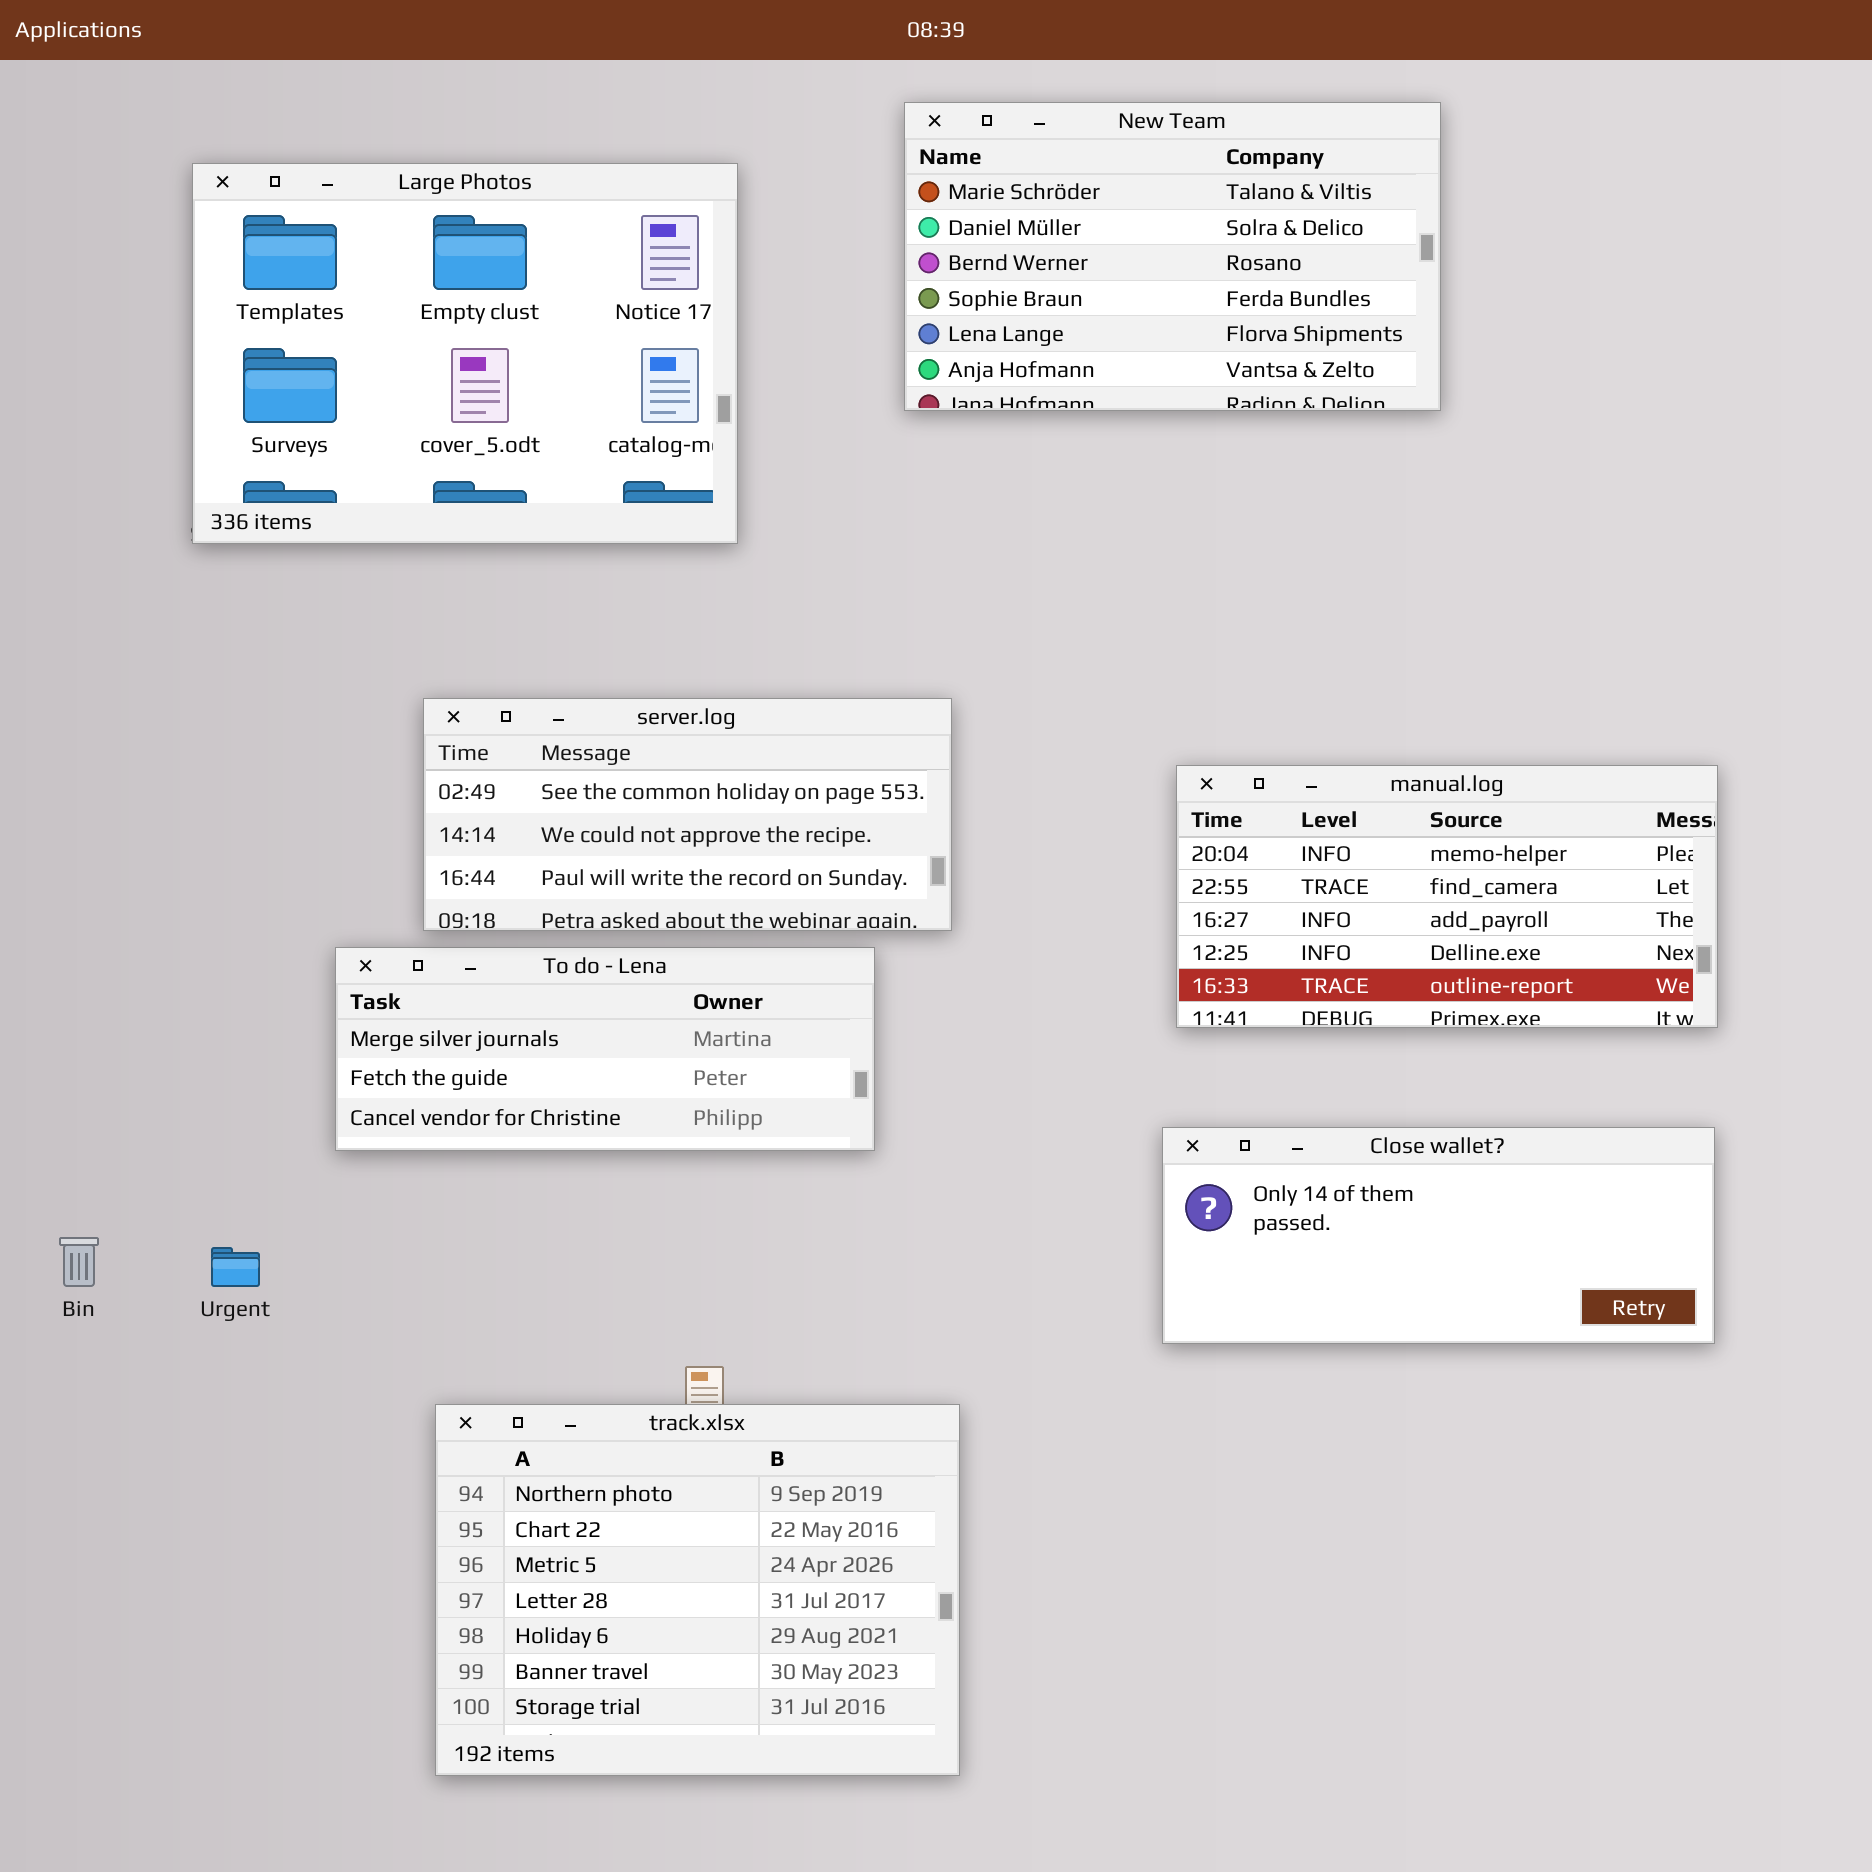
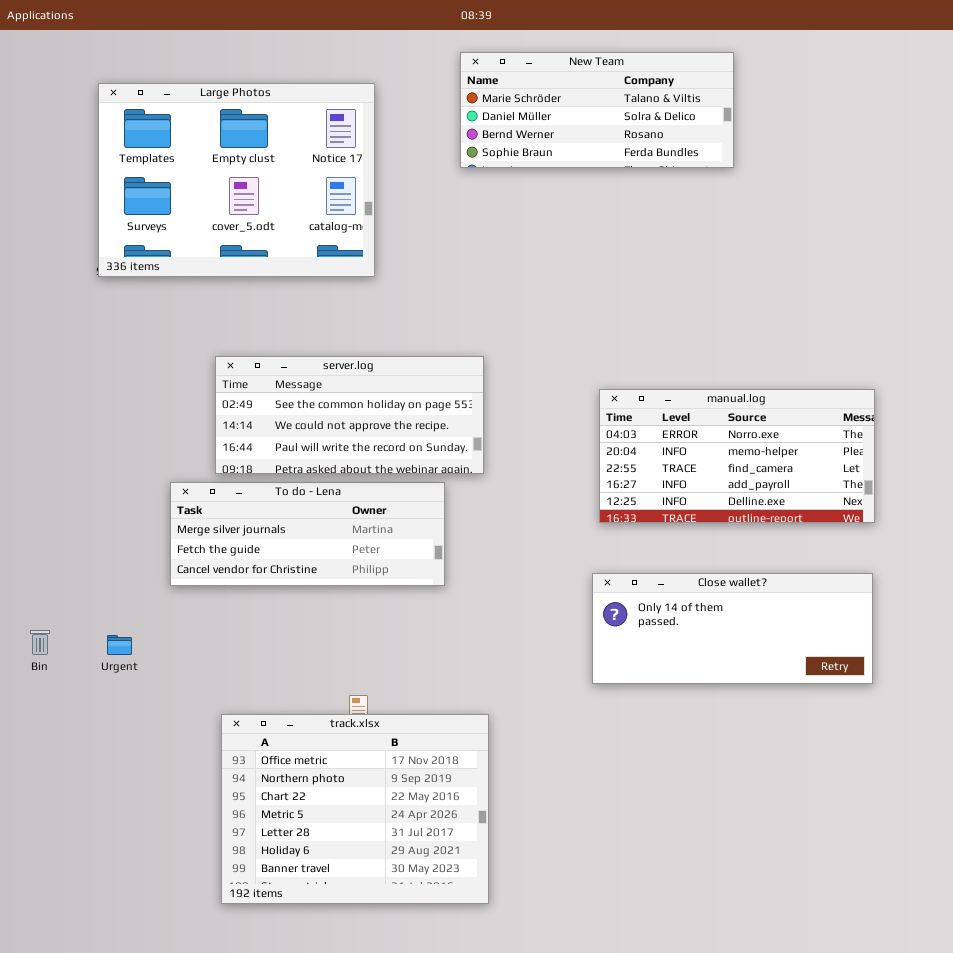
New Team: [904,102,1441,411] -> [460,52,734,168], resized
manual.log: [1176,765,1718,1028] -> [599,389,875,523], scrolled up 1 row
track.xlsx: [435,1404,960,1776] -> [221,714,489,904], scrolled up 1 row

